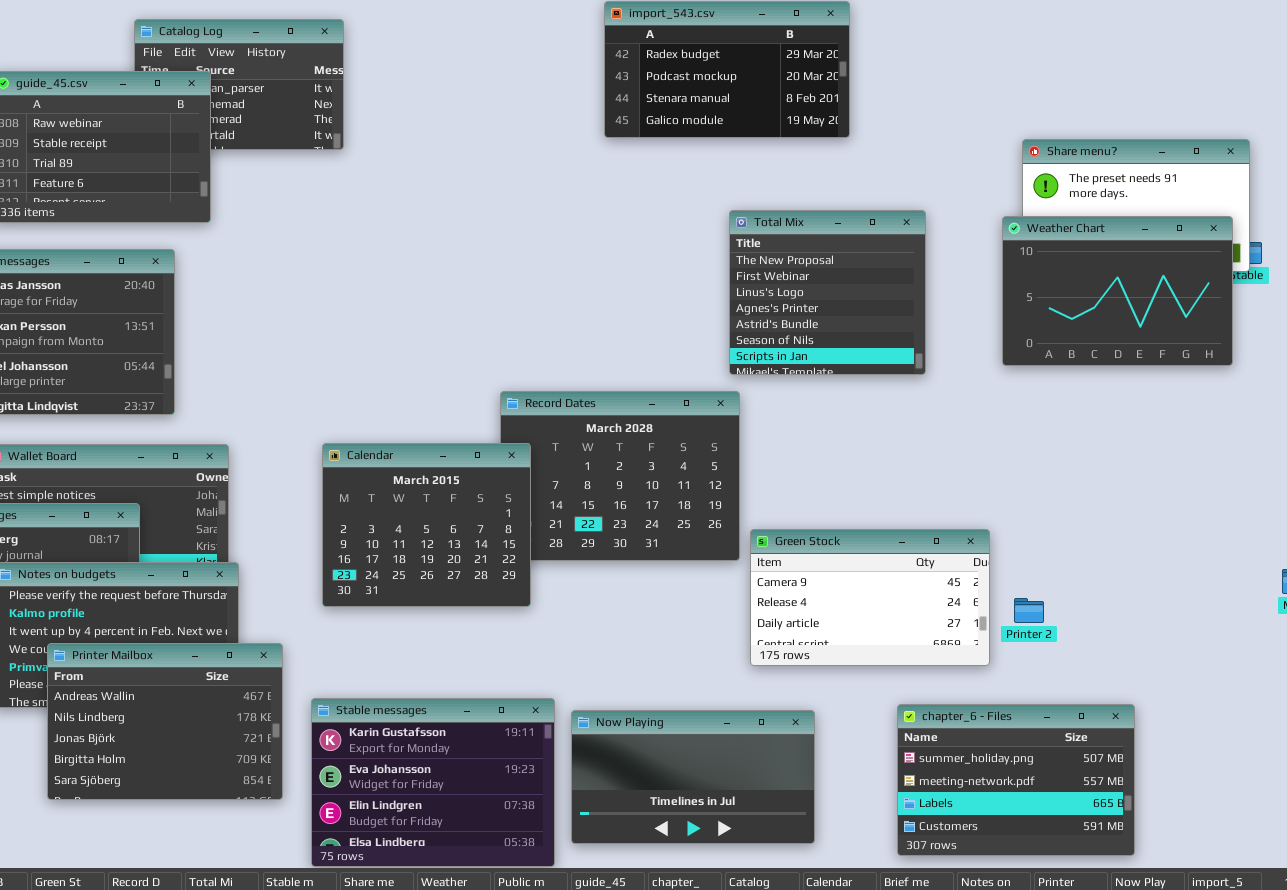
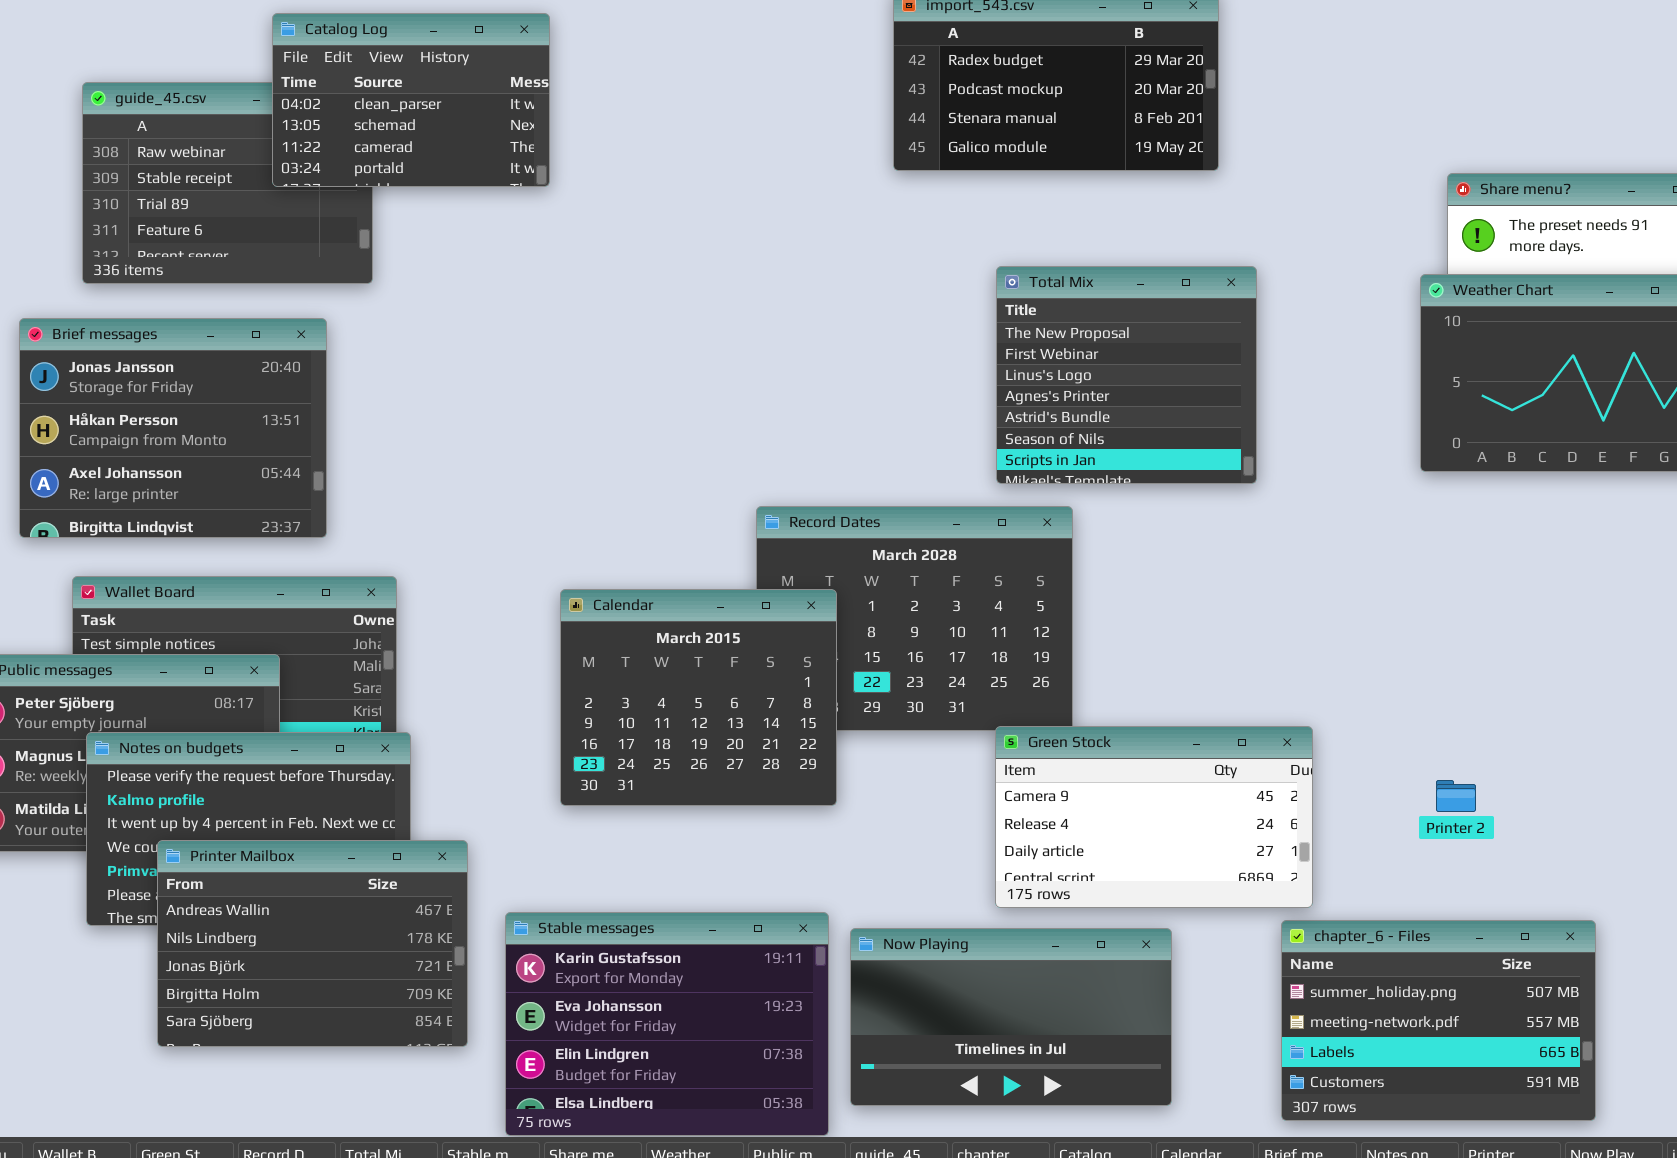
Catalog Log: [134,19,344,150] -> [272,13,550,187], raised
Total Mix: [729,210,926,375] -> [996,266,1257,484], moved
Calendar: [322,443,531,607] -> [560,589,837,806], moved
Green Stock: [750,529,990,666] -> [995,726,1313,908], moved

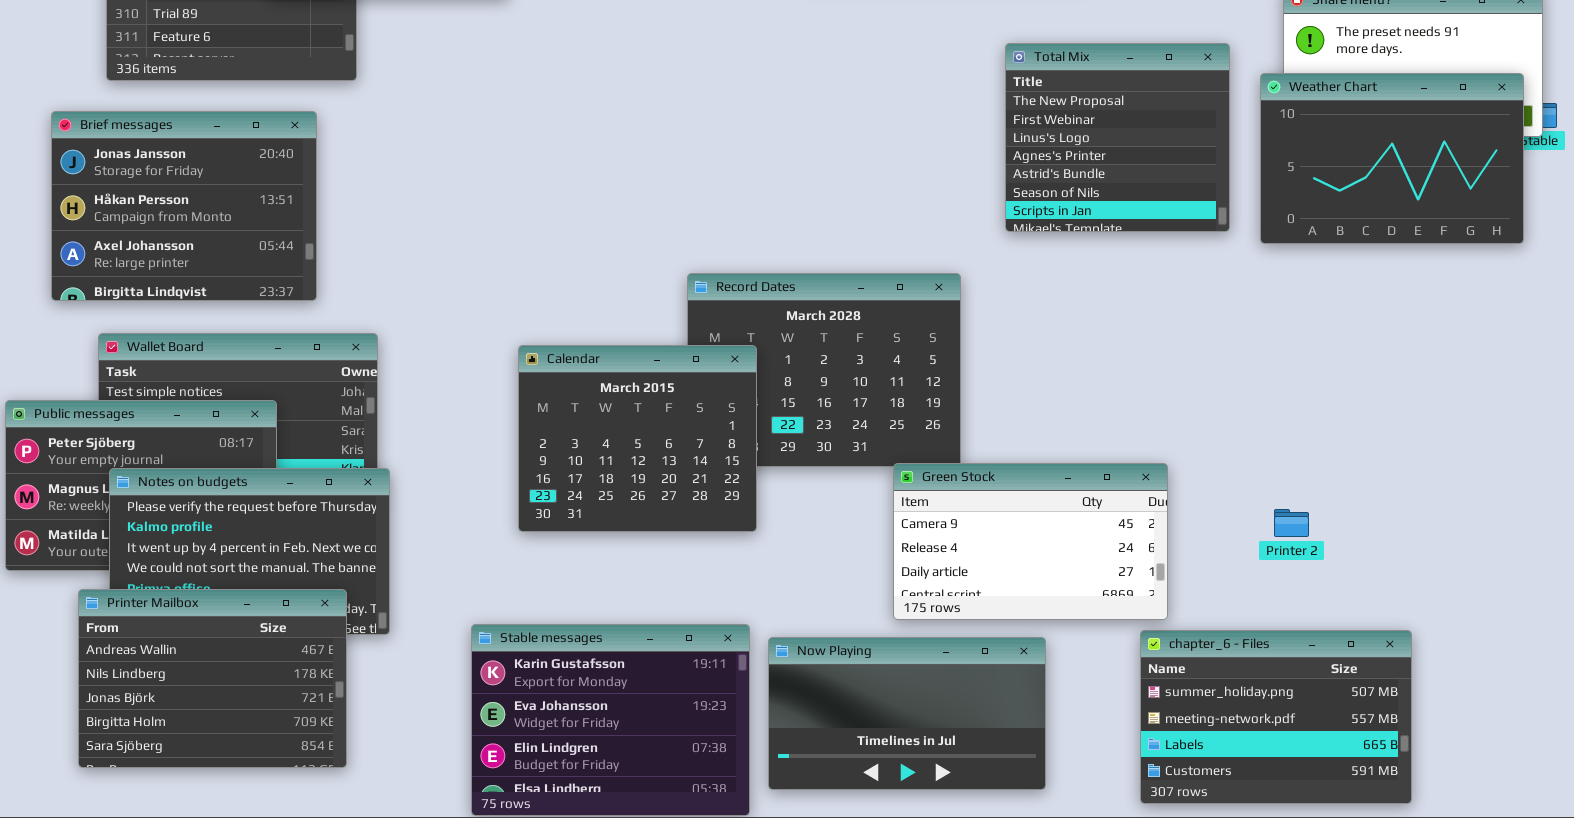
Total Mix: [996,266,1257,484] -> [1005,43,1230,232], moved
Printer Mailbox: [157,840,468,1047] -> [78,589,347,768], moved

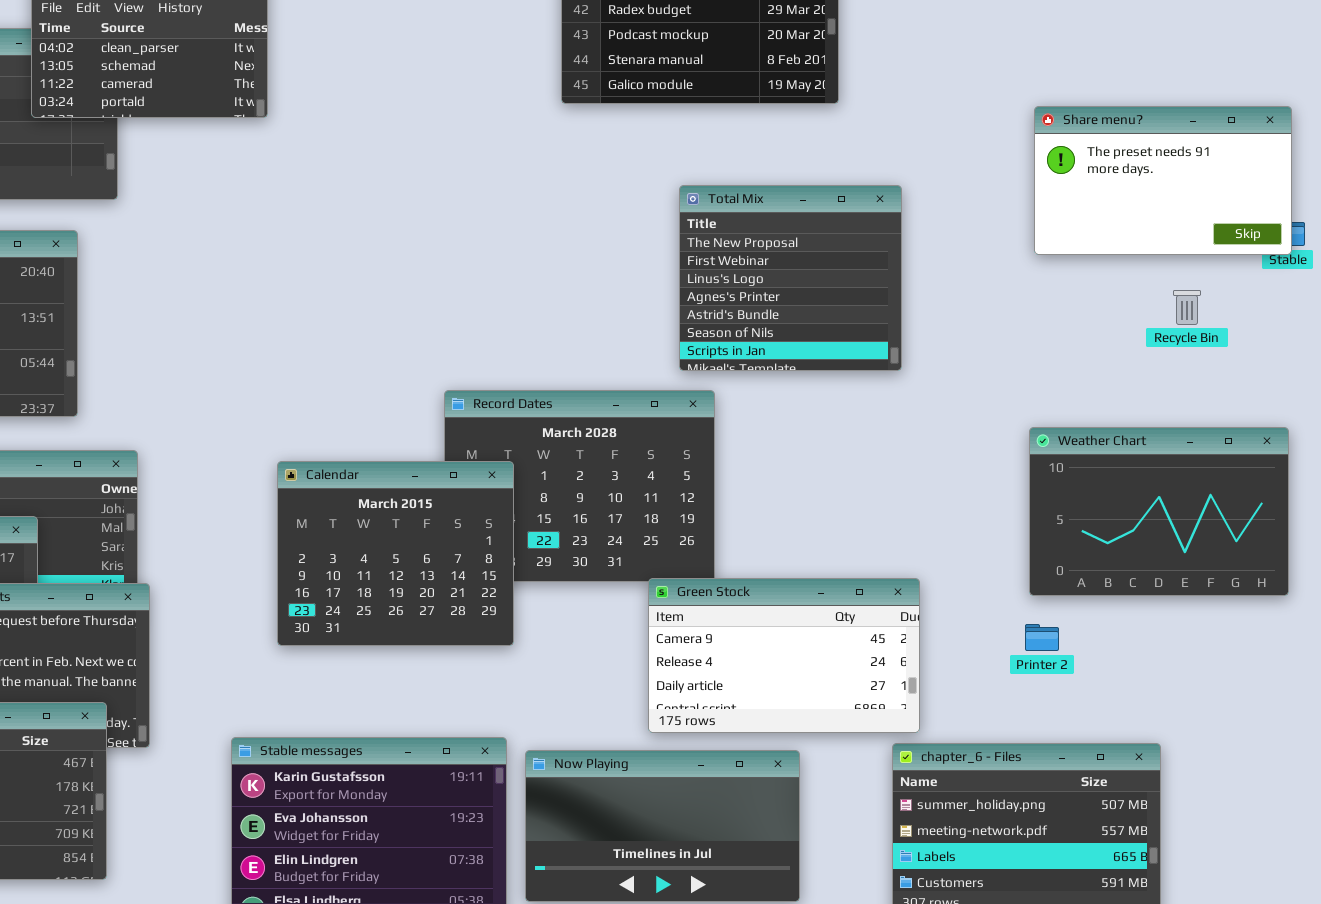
Total Mix: [1005,43,1230,232] -> [679,185,902,371], moved
Weather Chart: [1260,73,1524,244] -> [1029,427,1289,596], moved

